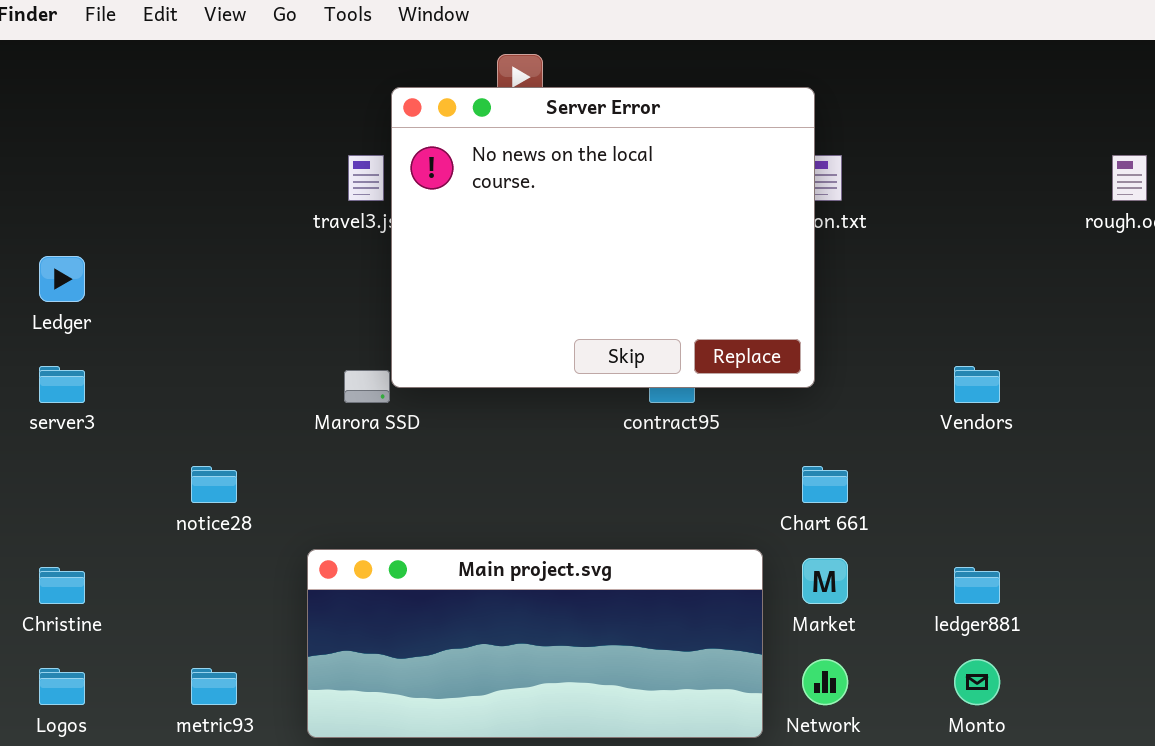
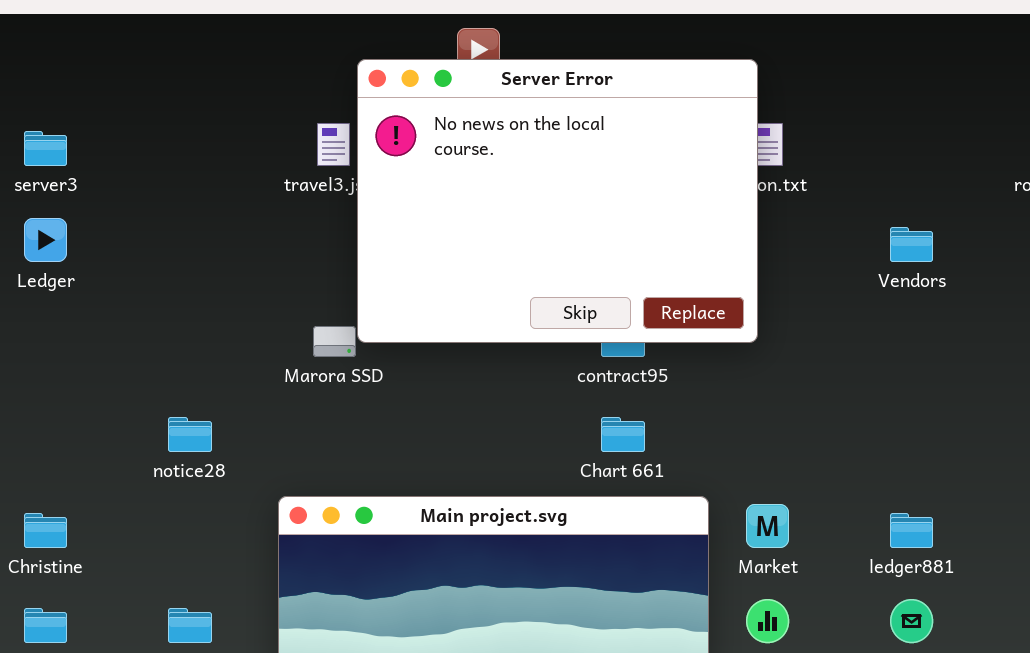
server3: [39,366,85,403] -> [24,131,67,166], moved
Vendors: [954,366,1000,403] -> [890,227,933,262], moved
Chart 661: [802,466,848,503] -> [601,417,645,452], moved

